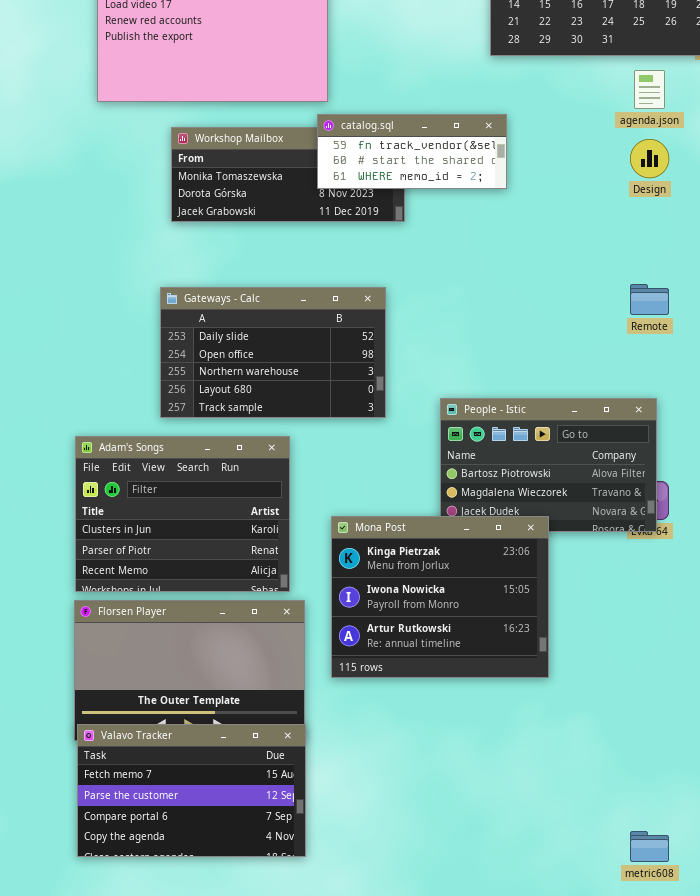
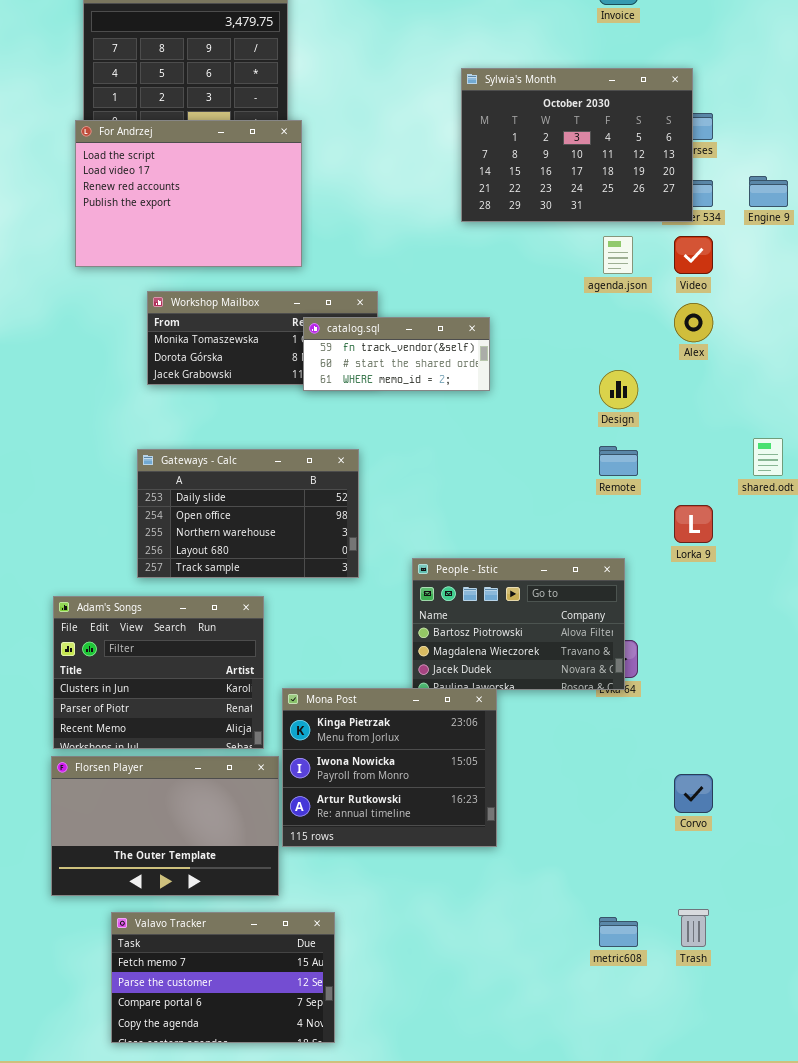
catalog.sql: [317,114,507,189] -> [303,317,490,391], moved
Design: [630,139,669,178] -> [599,370,638,409], moved
Mona Post: [331,516,549,678] -> [282,688,497,847], moved
Valavo Tracker: [77,724,306,857] -> [111,912,335,1043], moved
metric608: [630,831,669,862] -> [599,917,638,947], moved

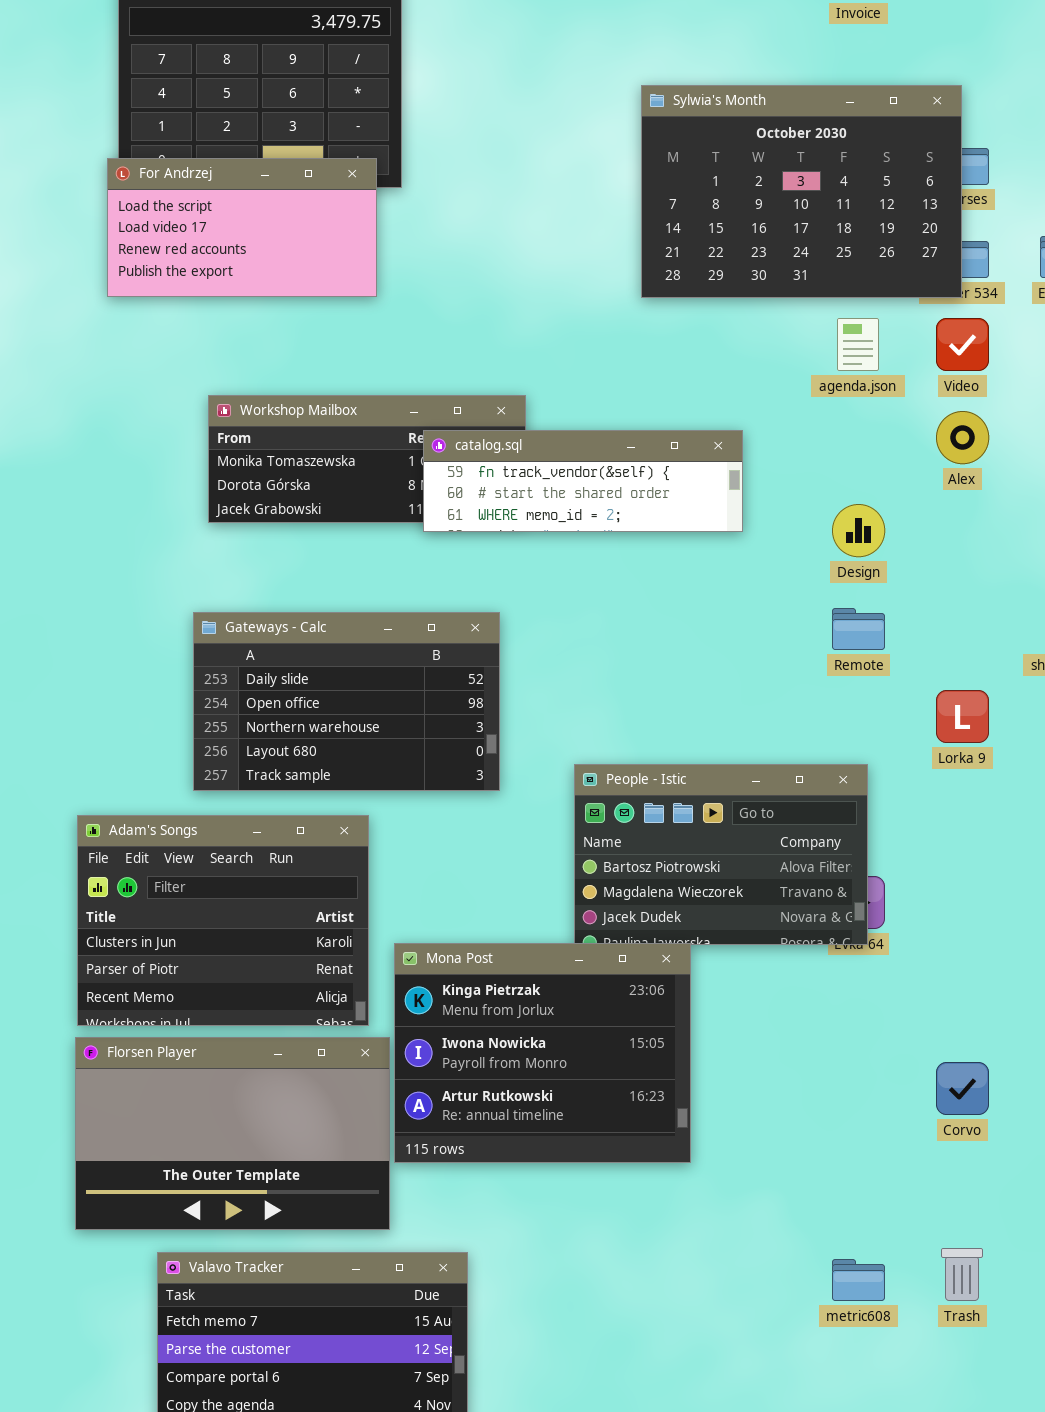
For Andrzej: [75,120,302,267] -> [107,158,377,297], resized
catalog.sql: [303,317,490,391] -> [423,430,743,532], resized

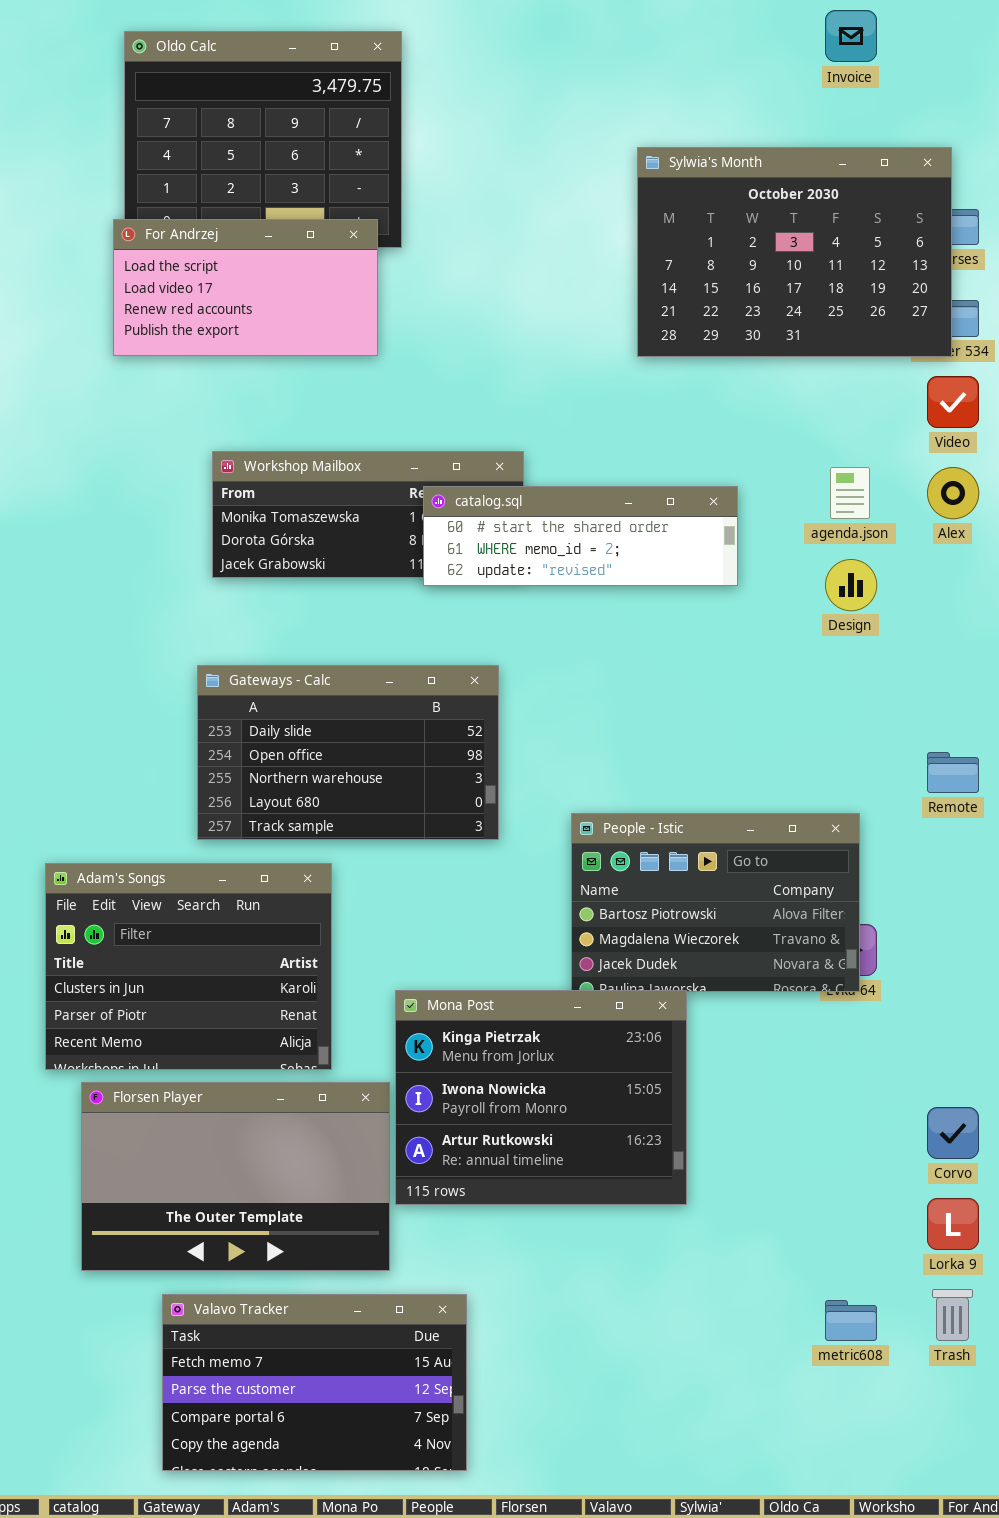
agenda.json: [837,318,879,371] -> [830,467,870,519], moved
catalog.sql: [423,430,743,532] -> [423,486,738,586], scrolled down 1 row
Remote: [832,608,885,650] -> [927,752,979,793], moved
Lorka 9: [936,690,989,743] -> [927,1198,979,1250], moved
Adam's Songs: [77,815,369,1026] -> [45,863,332,1070], moved

